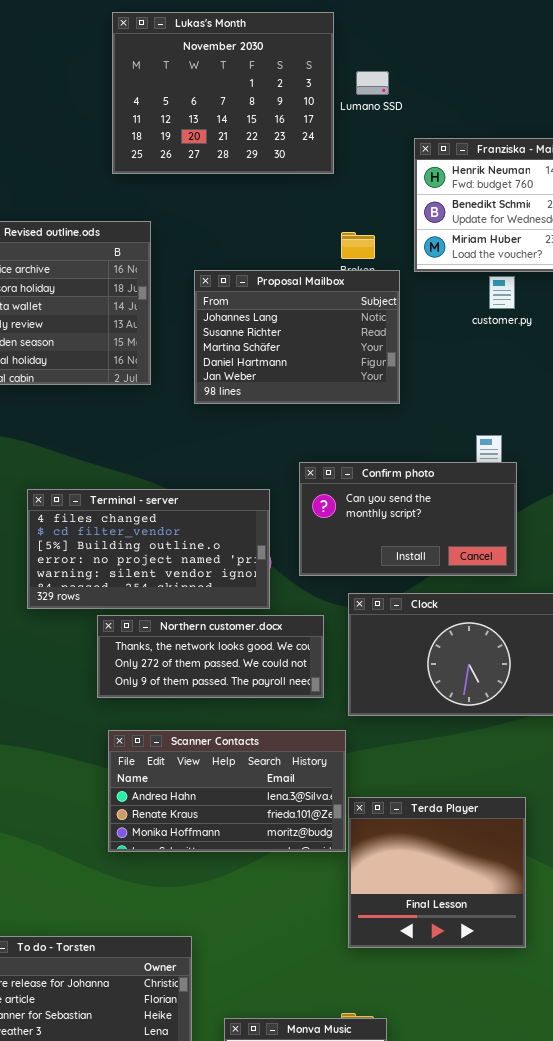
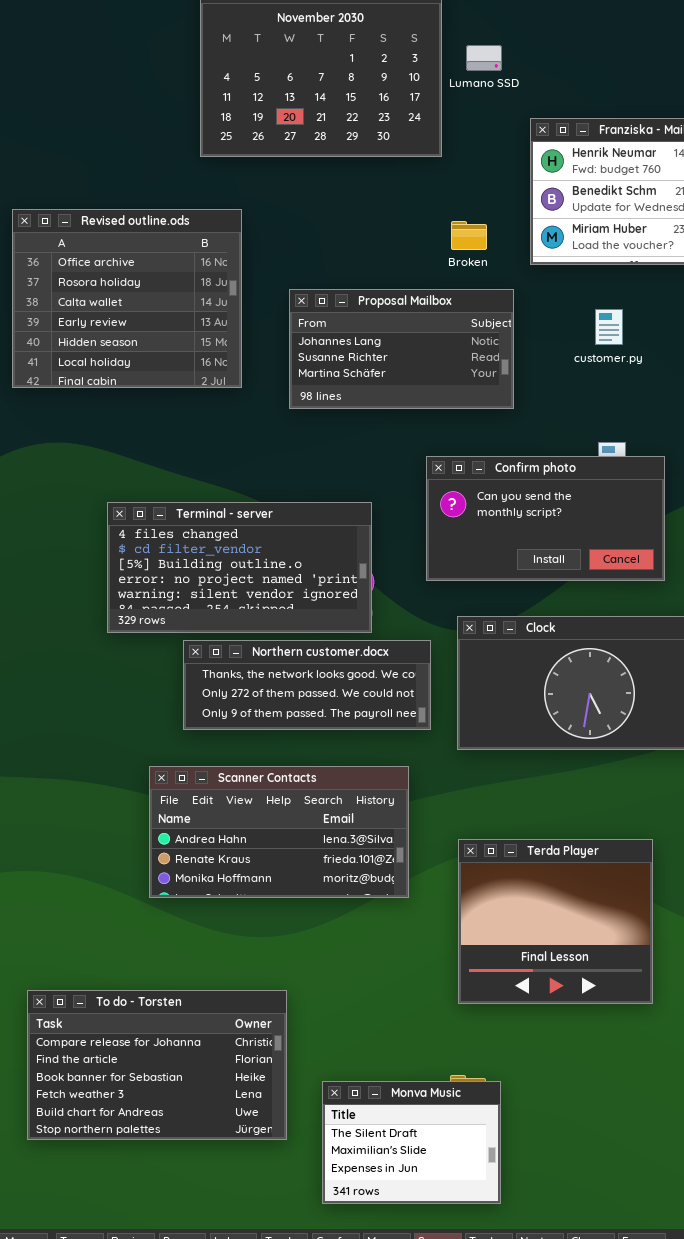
Proposal Mailbox: [194,270,400,404] -> [289,289,514,409], resized
customer.py: [489,276,515,309] -> [595,309,623,345], moved
Confirm photo: [299,462,517,576] -> [426,456,665,581], moved
Scanner Contacts: [108,730,346,852] -> [149,766,409,898], moved

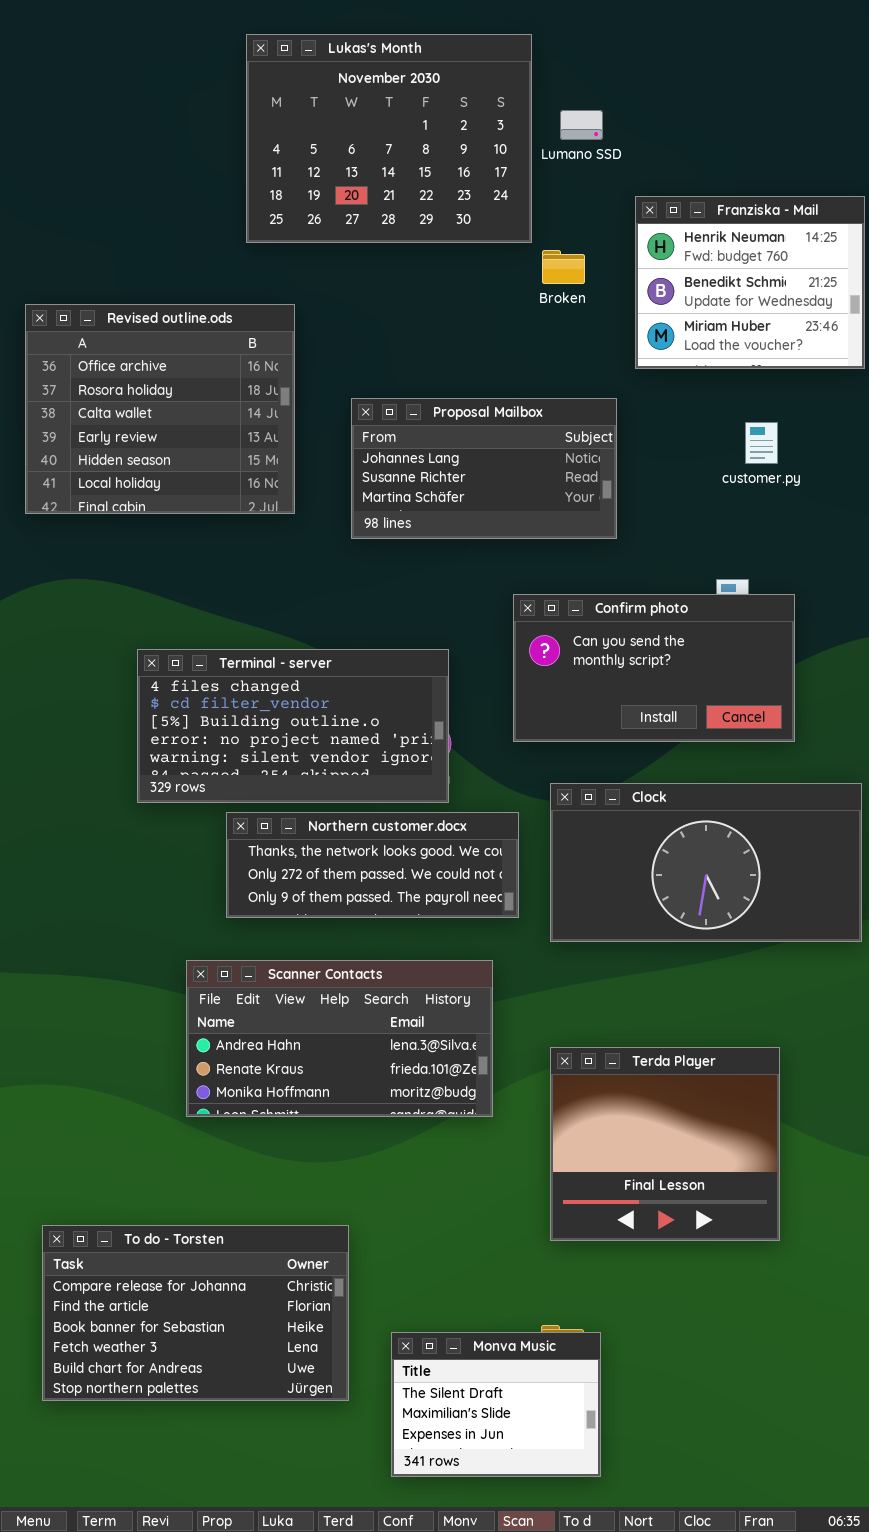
Broken: [451,221,487,250] -> [542,250,585,284], moved
customer.py: [595,309,623,345] -> [745,422,778,464], moved

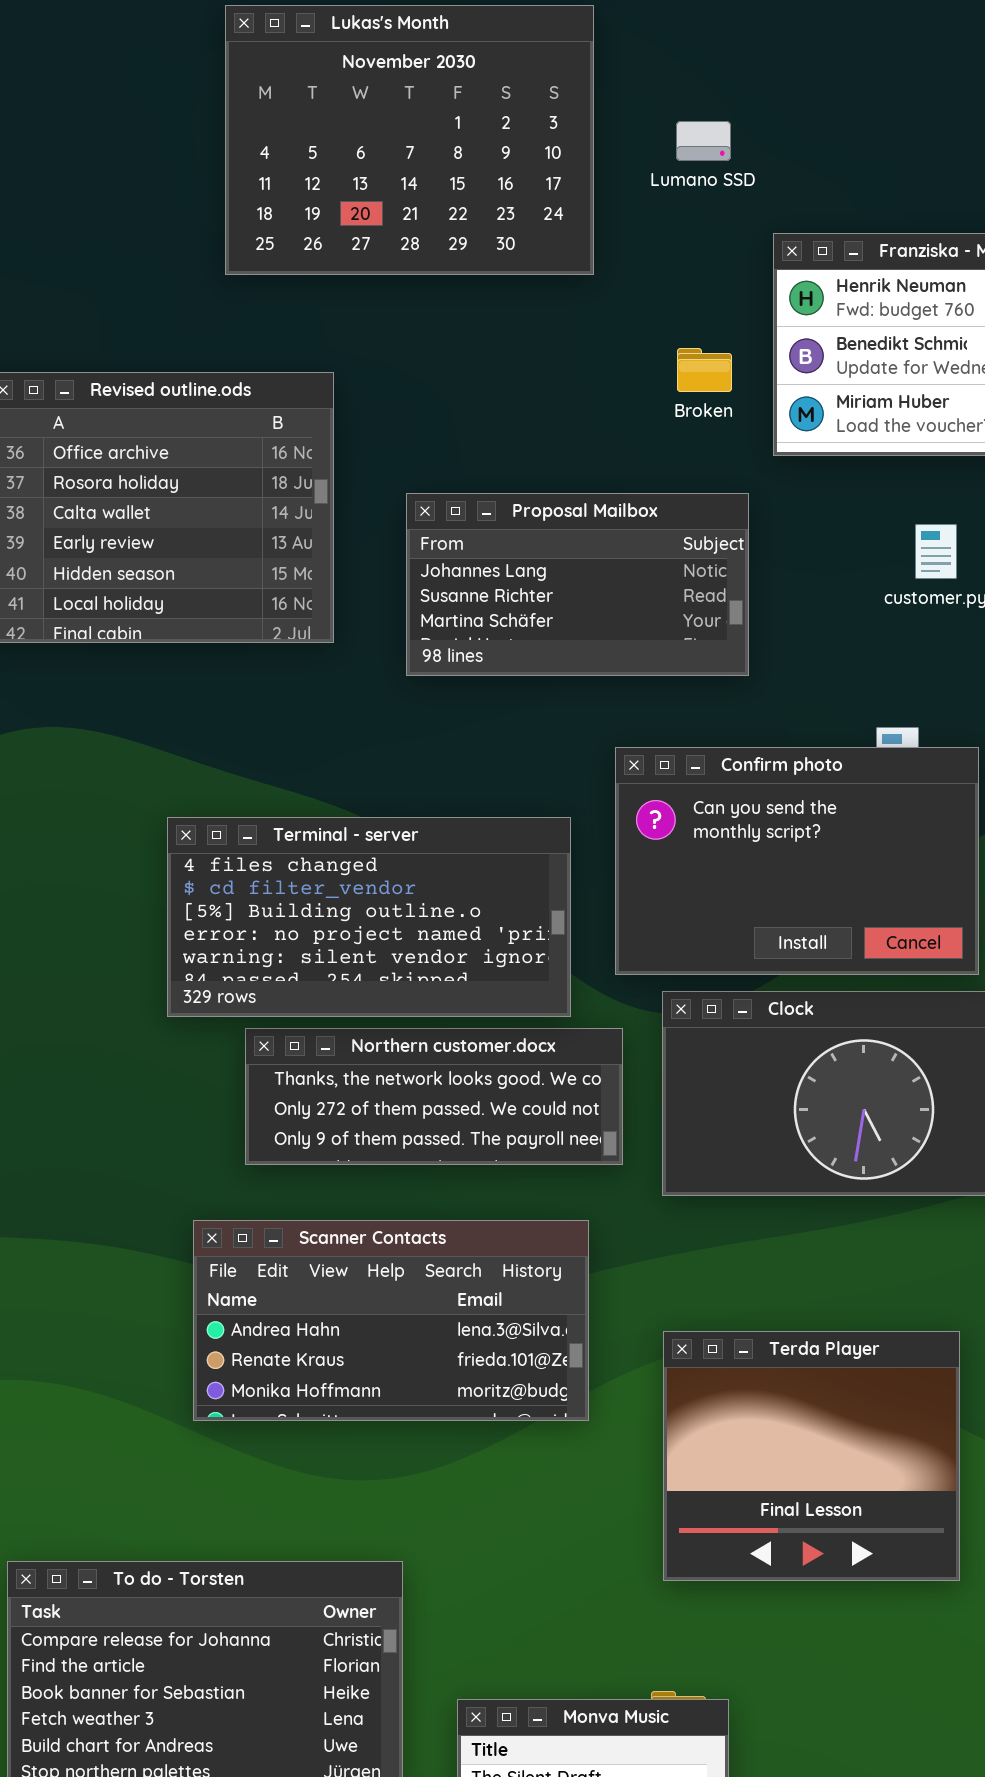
Lukas's Month: [246,34,532,243] -> [225,5,594,275], moved
Broken: [542,250,585,284] -> [677,348,732,392], moved
Confirm photo: [513,594,795,742] -> [615,747,979,975], resized
Terminal - server: [137,649,449,803] -> [167,817,571,1017], moved

